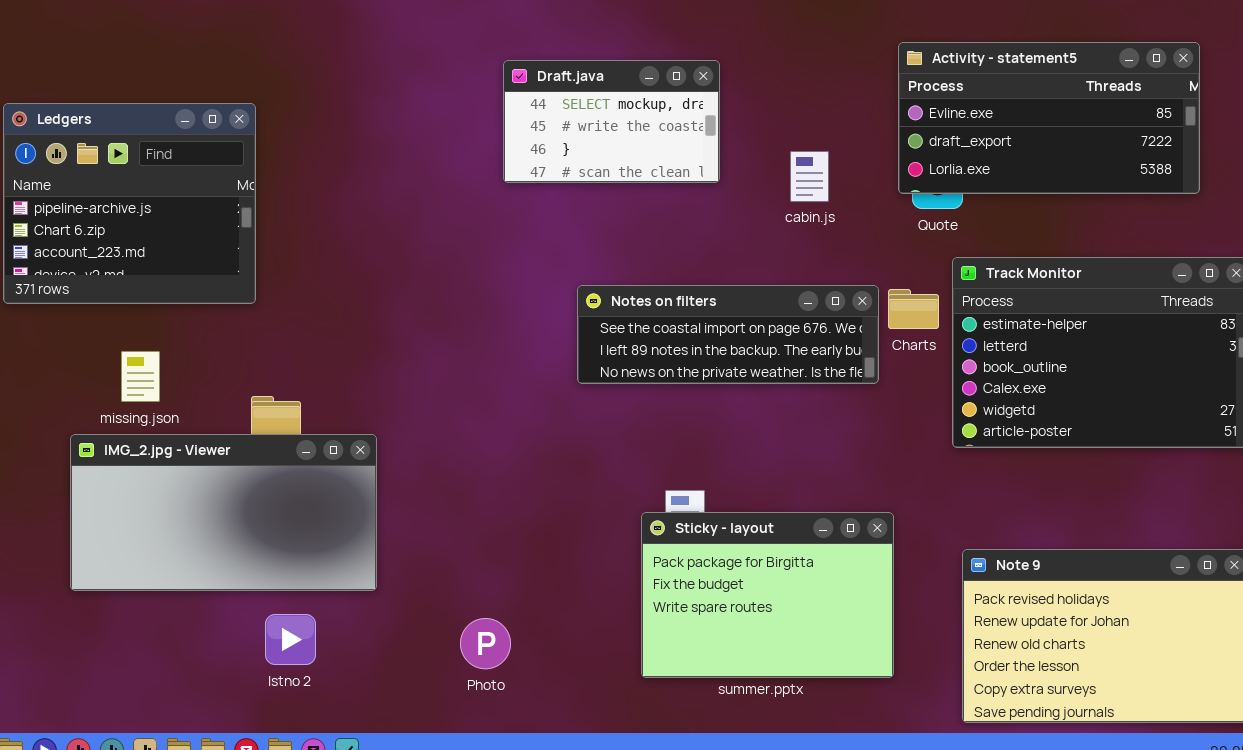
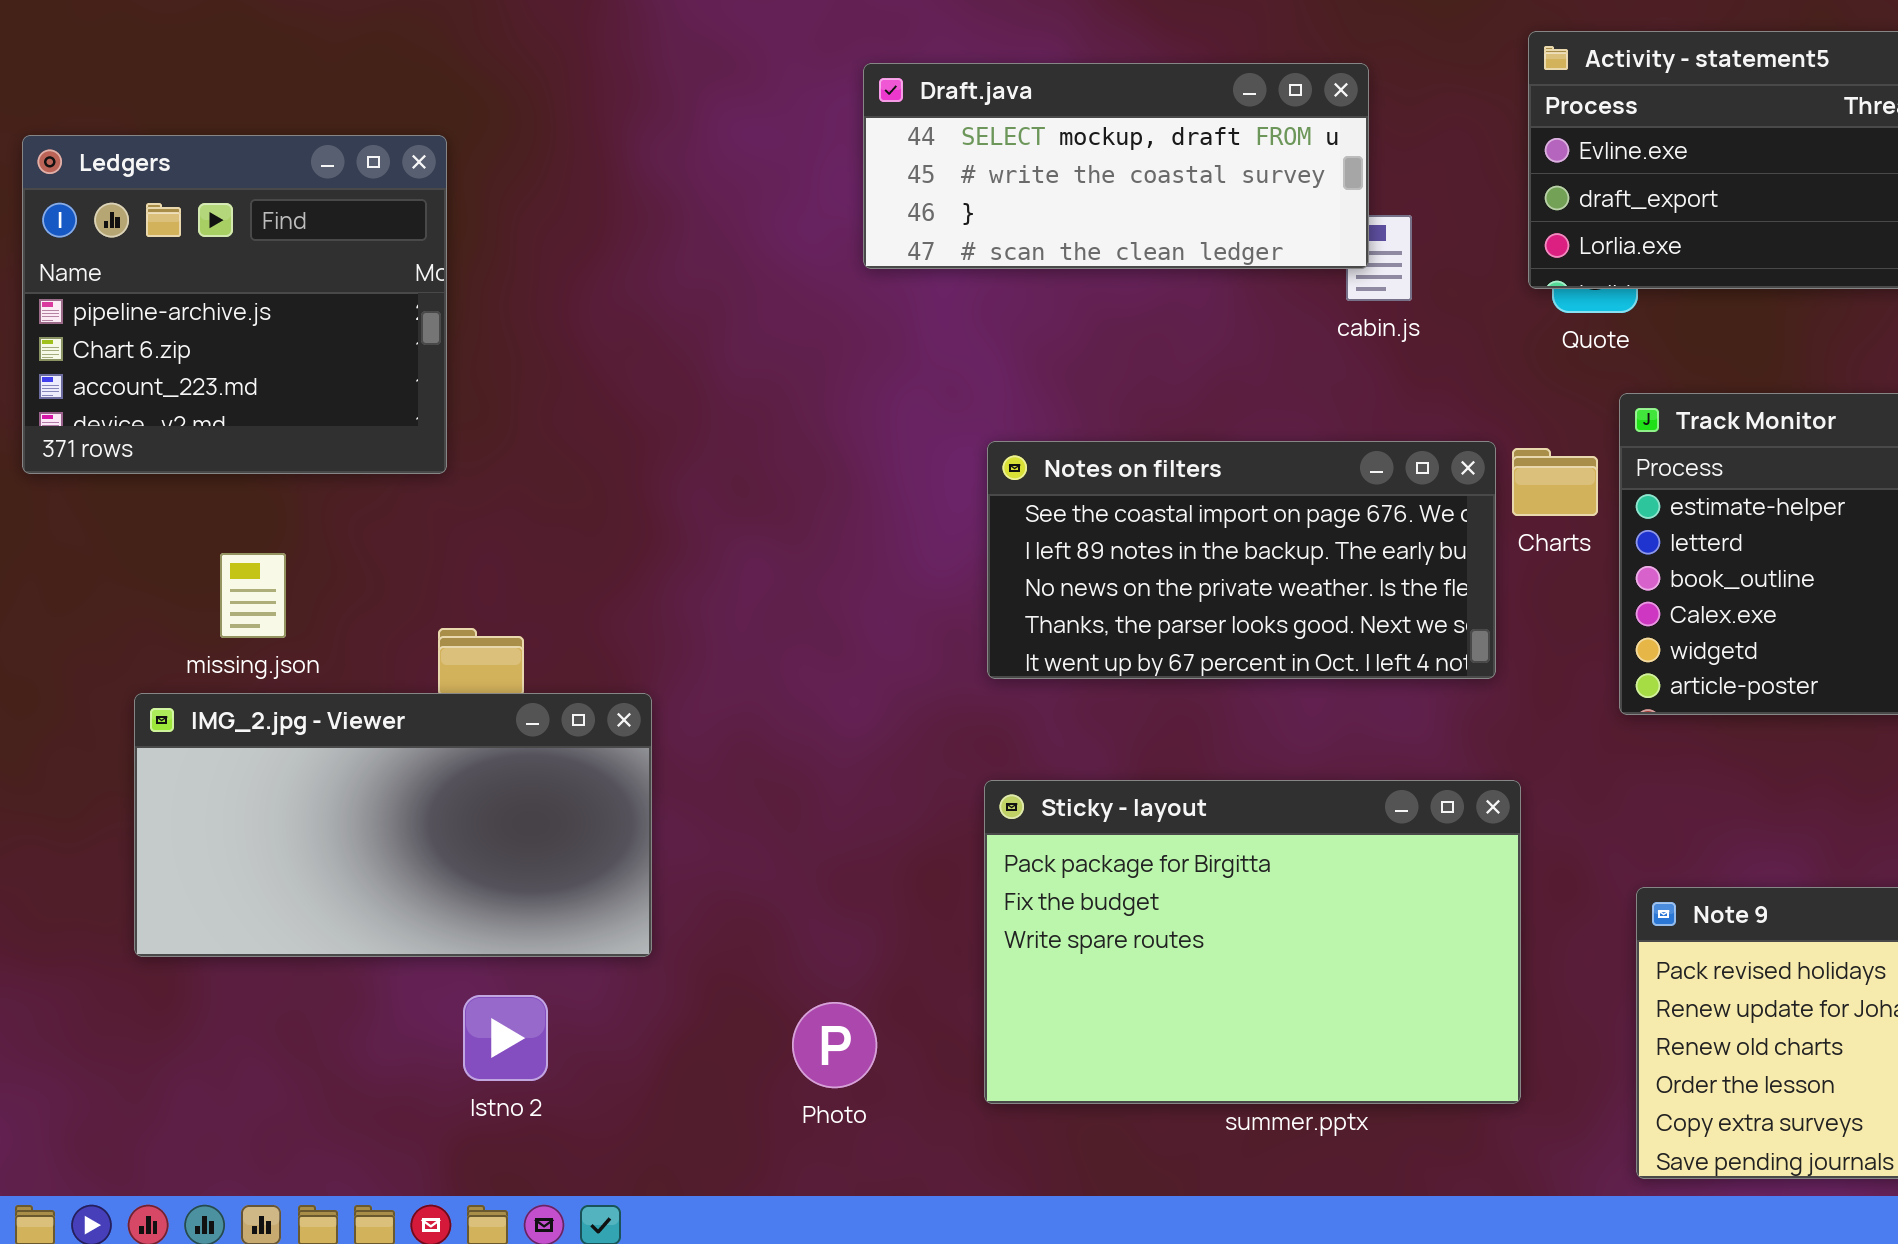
Draft.java: [503,60,720,183] -> [863,63,1369,269], resized
Notes on filters: [577,285,879,384] -> [987,441,1496,679], resized
Sticky - layout: [641,512,894,678] -> [984,780,1521,1104], resized

